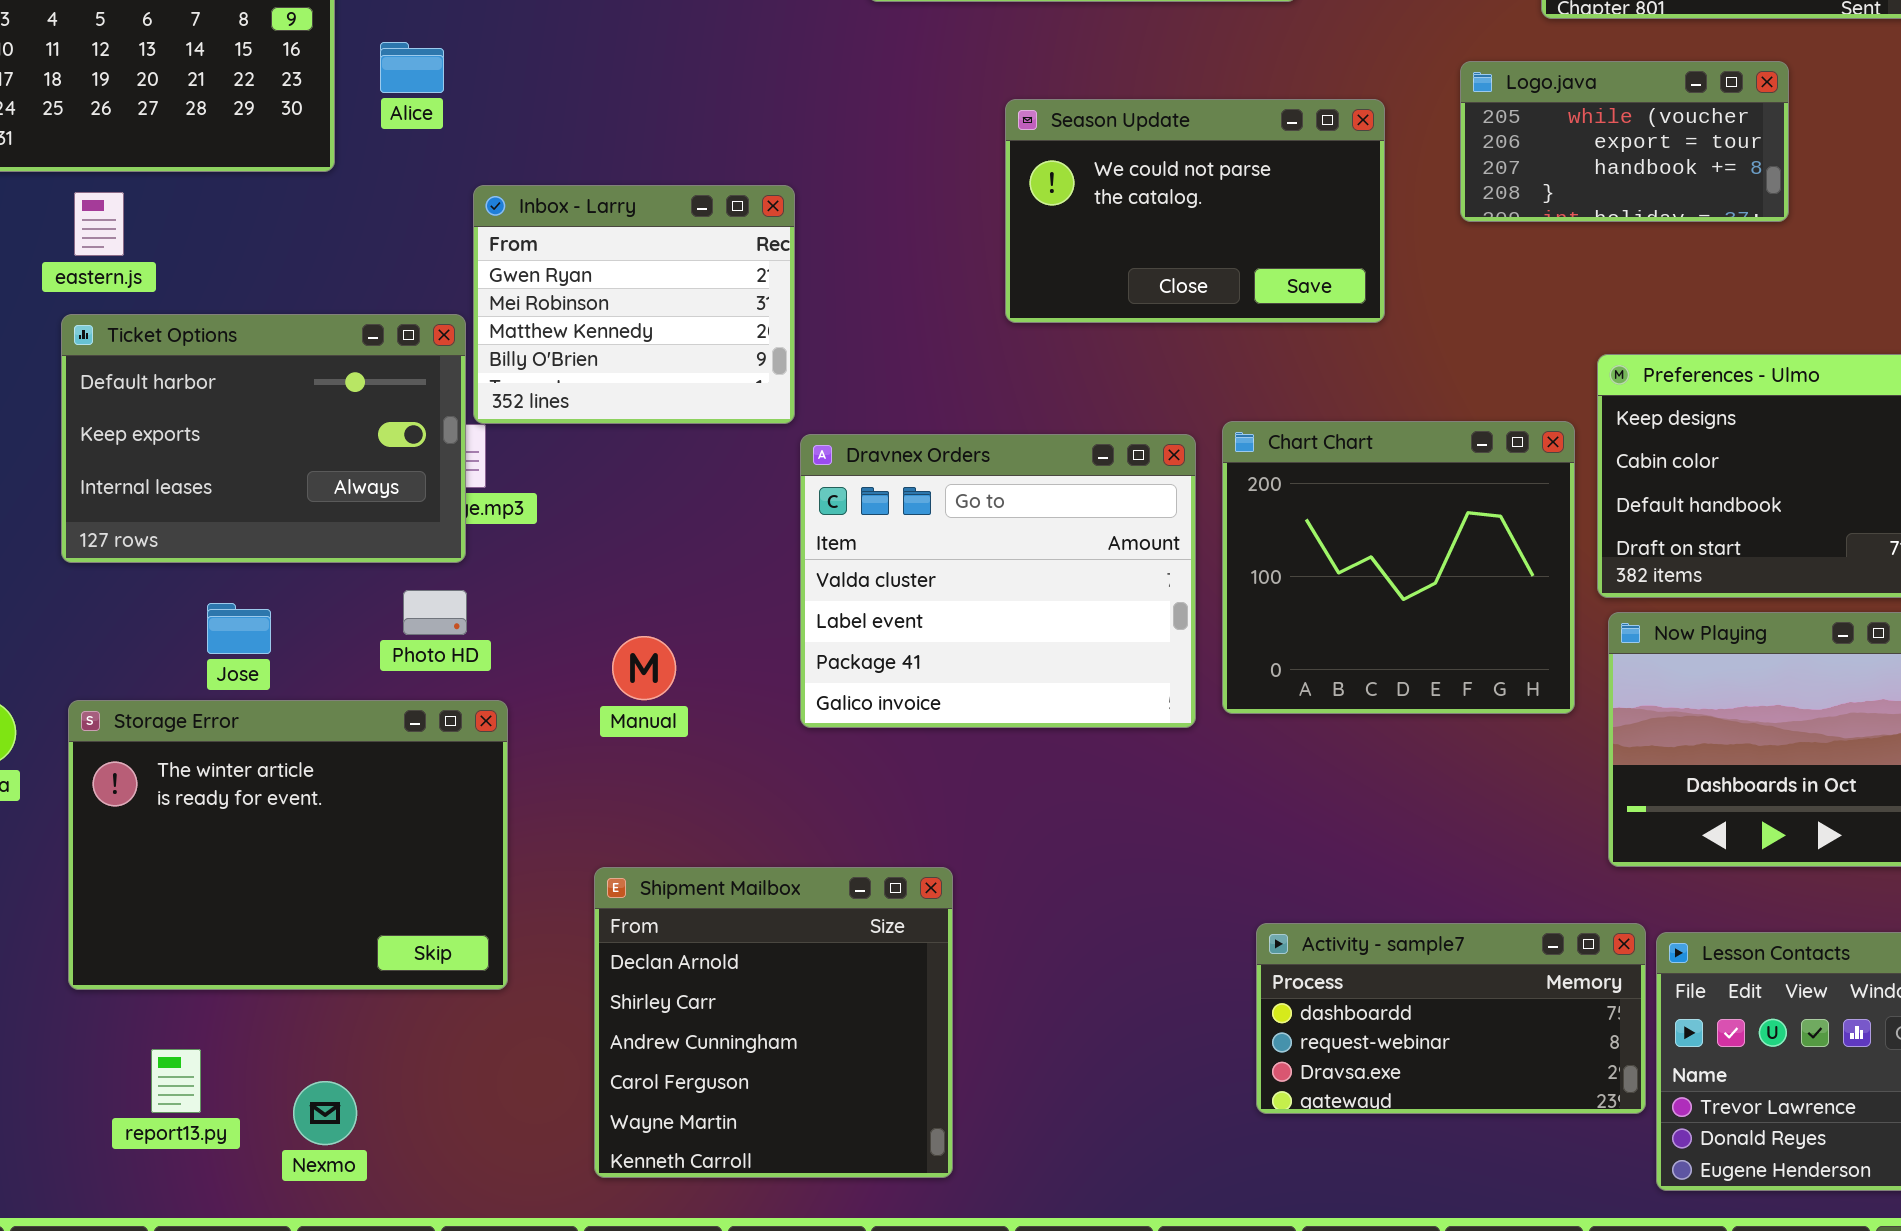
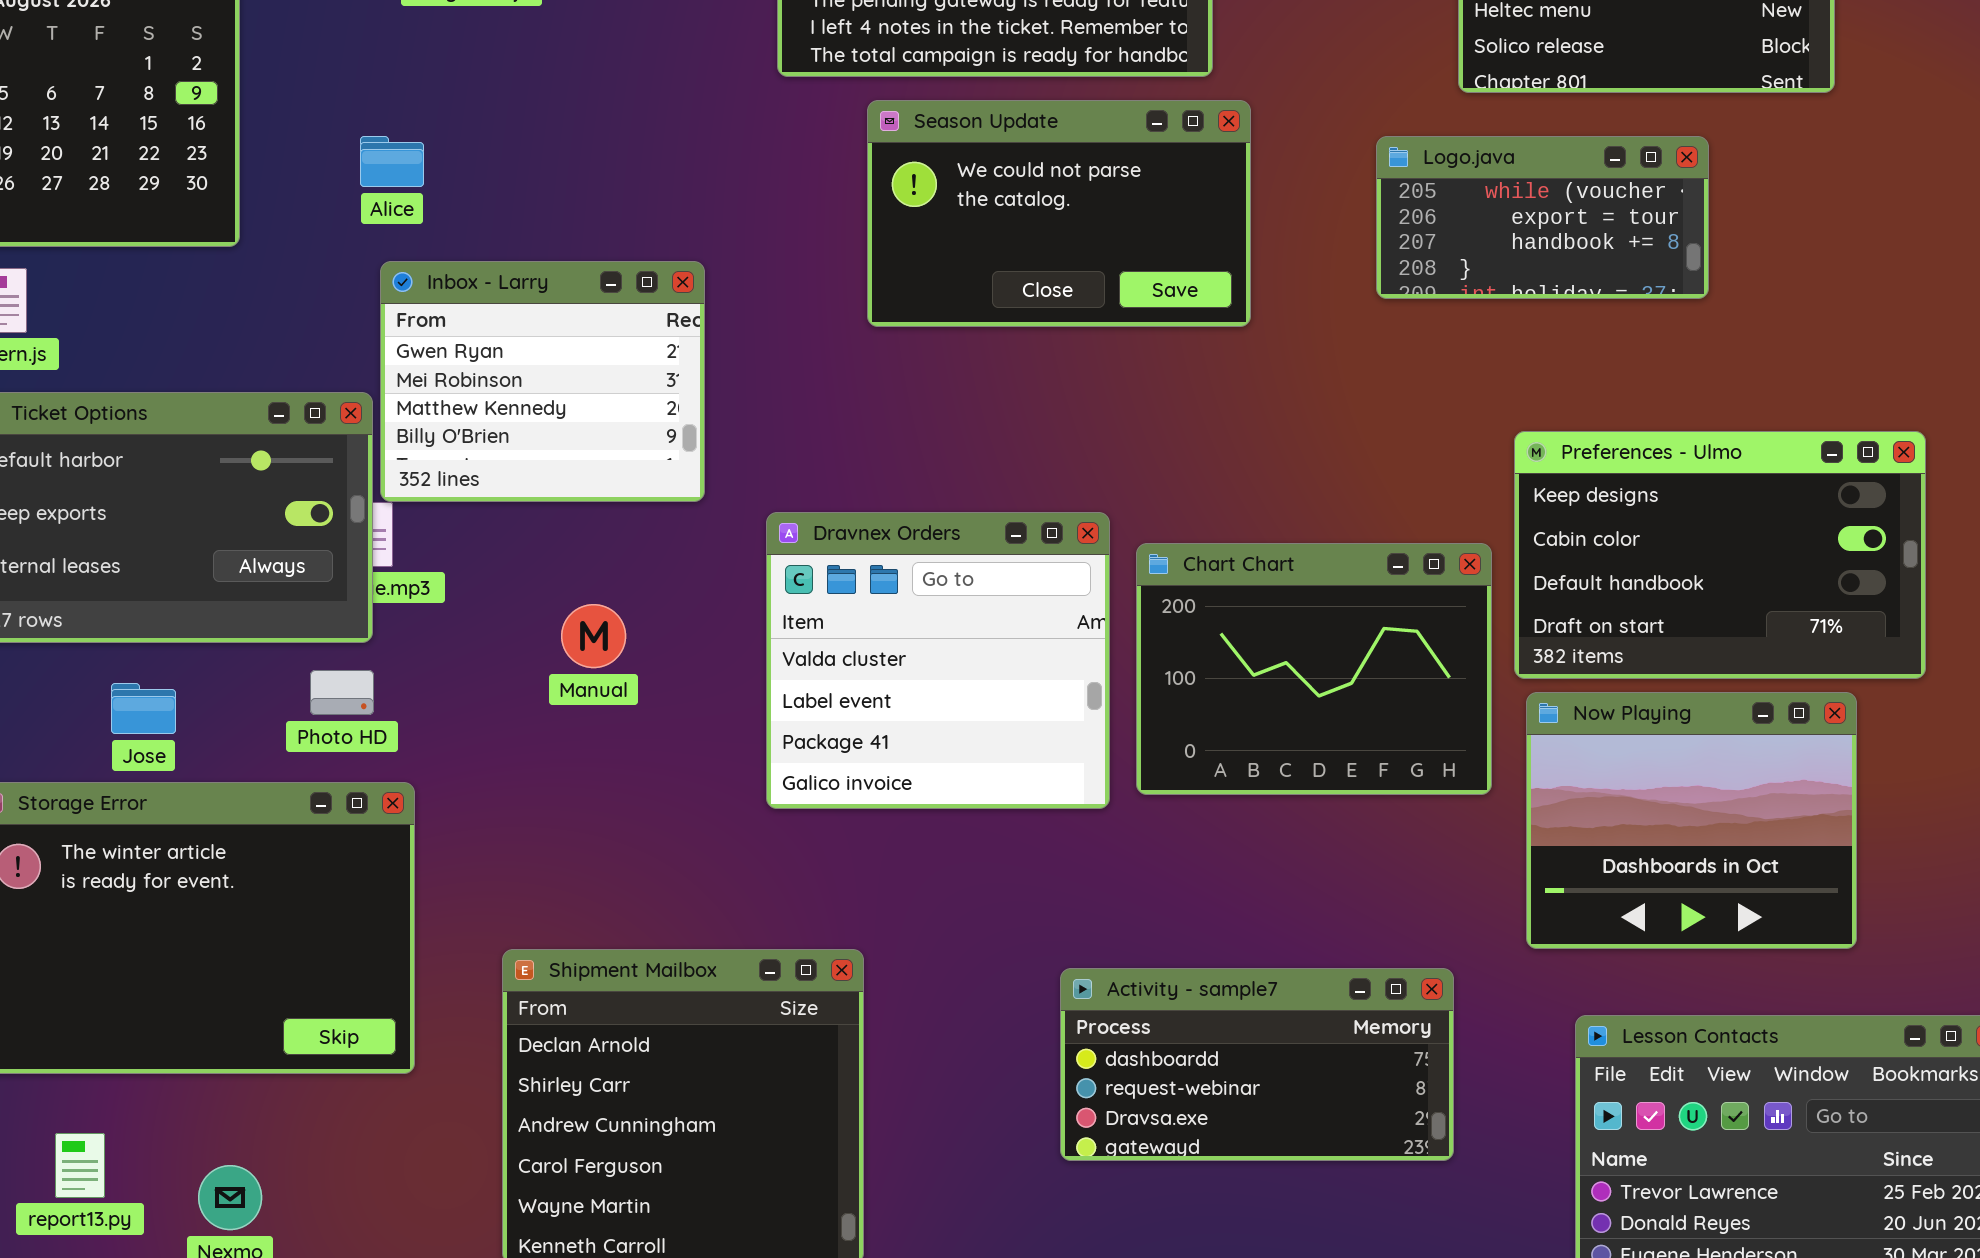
Alice: [380,42,444,93] -> [360,136,424,187], moved
Season Update: [1005,99,1385,323] -> [867,100,1251,327], moved
Chart Chart: [1222,421,1575,714] -> [1136,543,1492,795], resized
Dravnex Orders: [800,434,1196,728] -> [766,512,1110,809], resized
Manual: [612,636,676,700] -> [561,604,626,668], moved
Activity - sample7: [1256,923,1646,1114] -> [1060,968,1454,1161], moved

